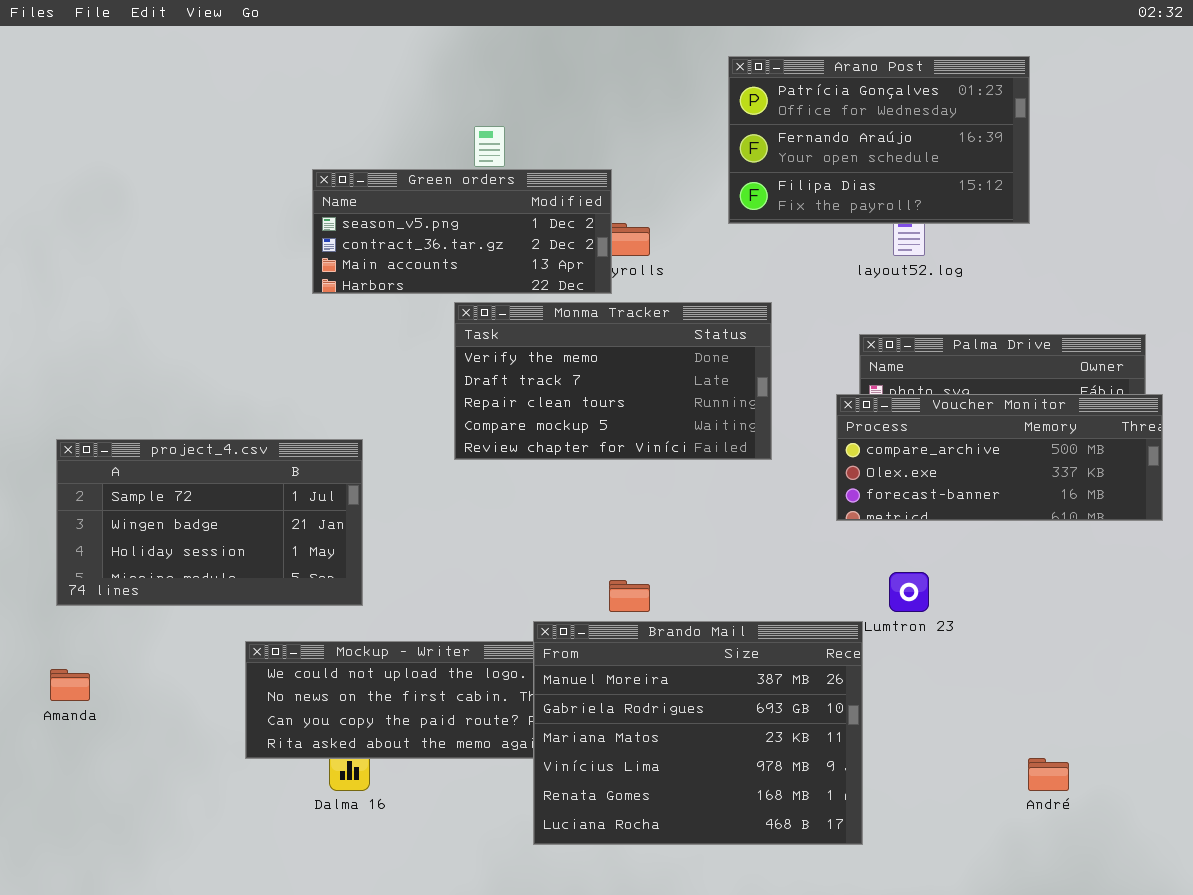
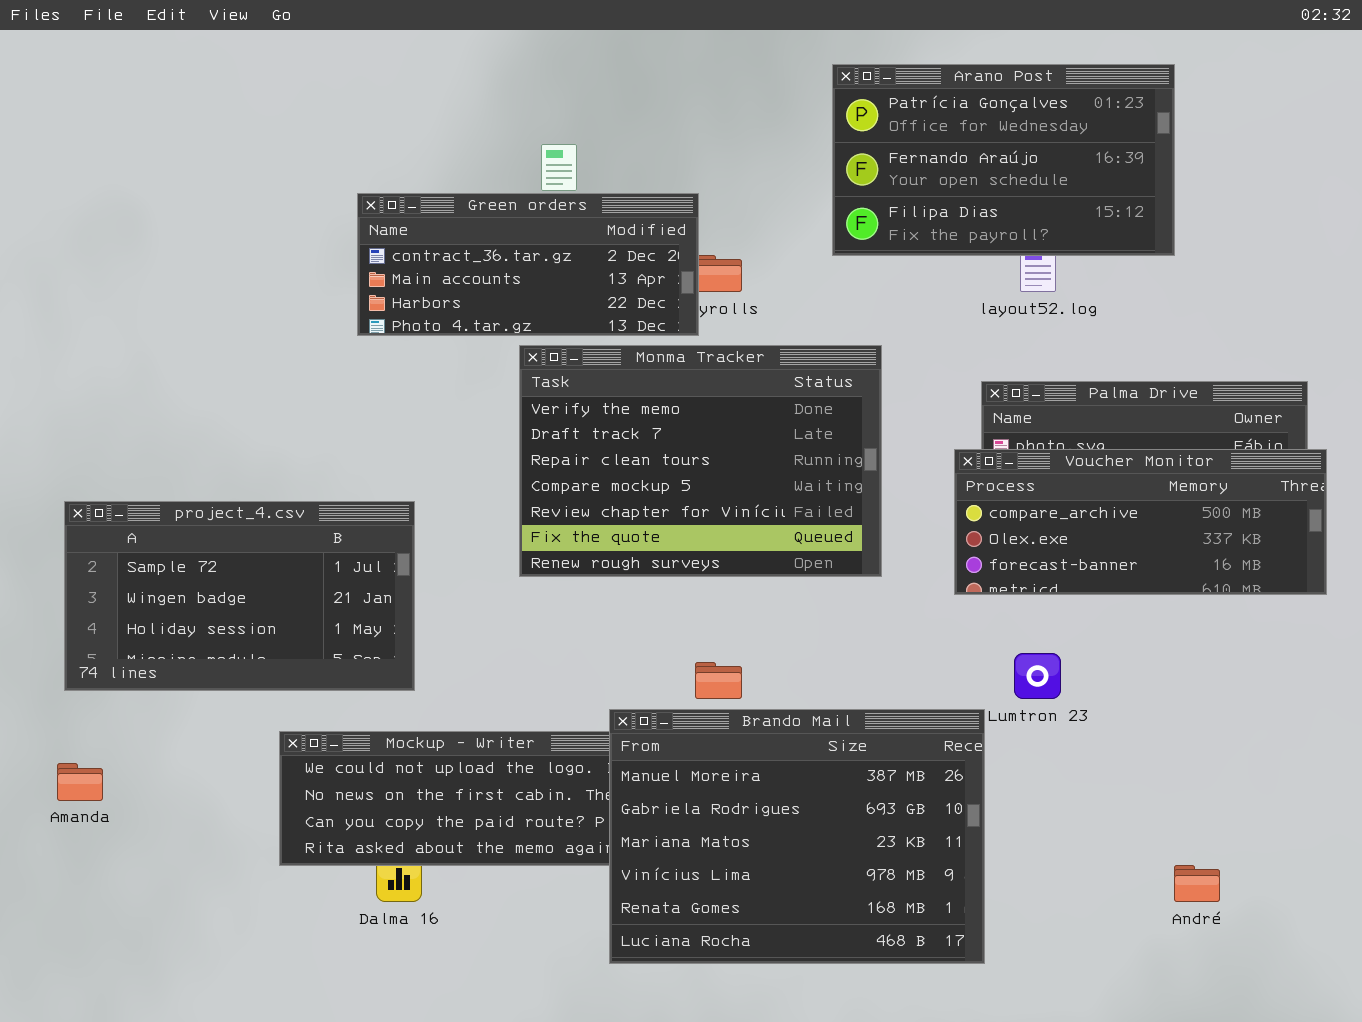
Green orders: [312,169,612,294] -> [357,193,699,336], scrolled down 1 row
Monma Tracker: [454,302,772,460] -> [519,345,882,577], resized

